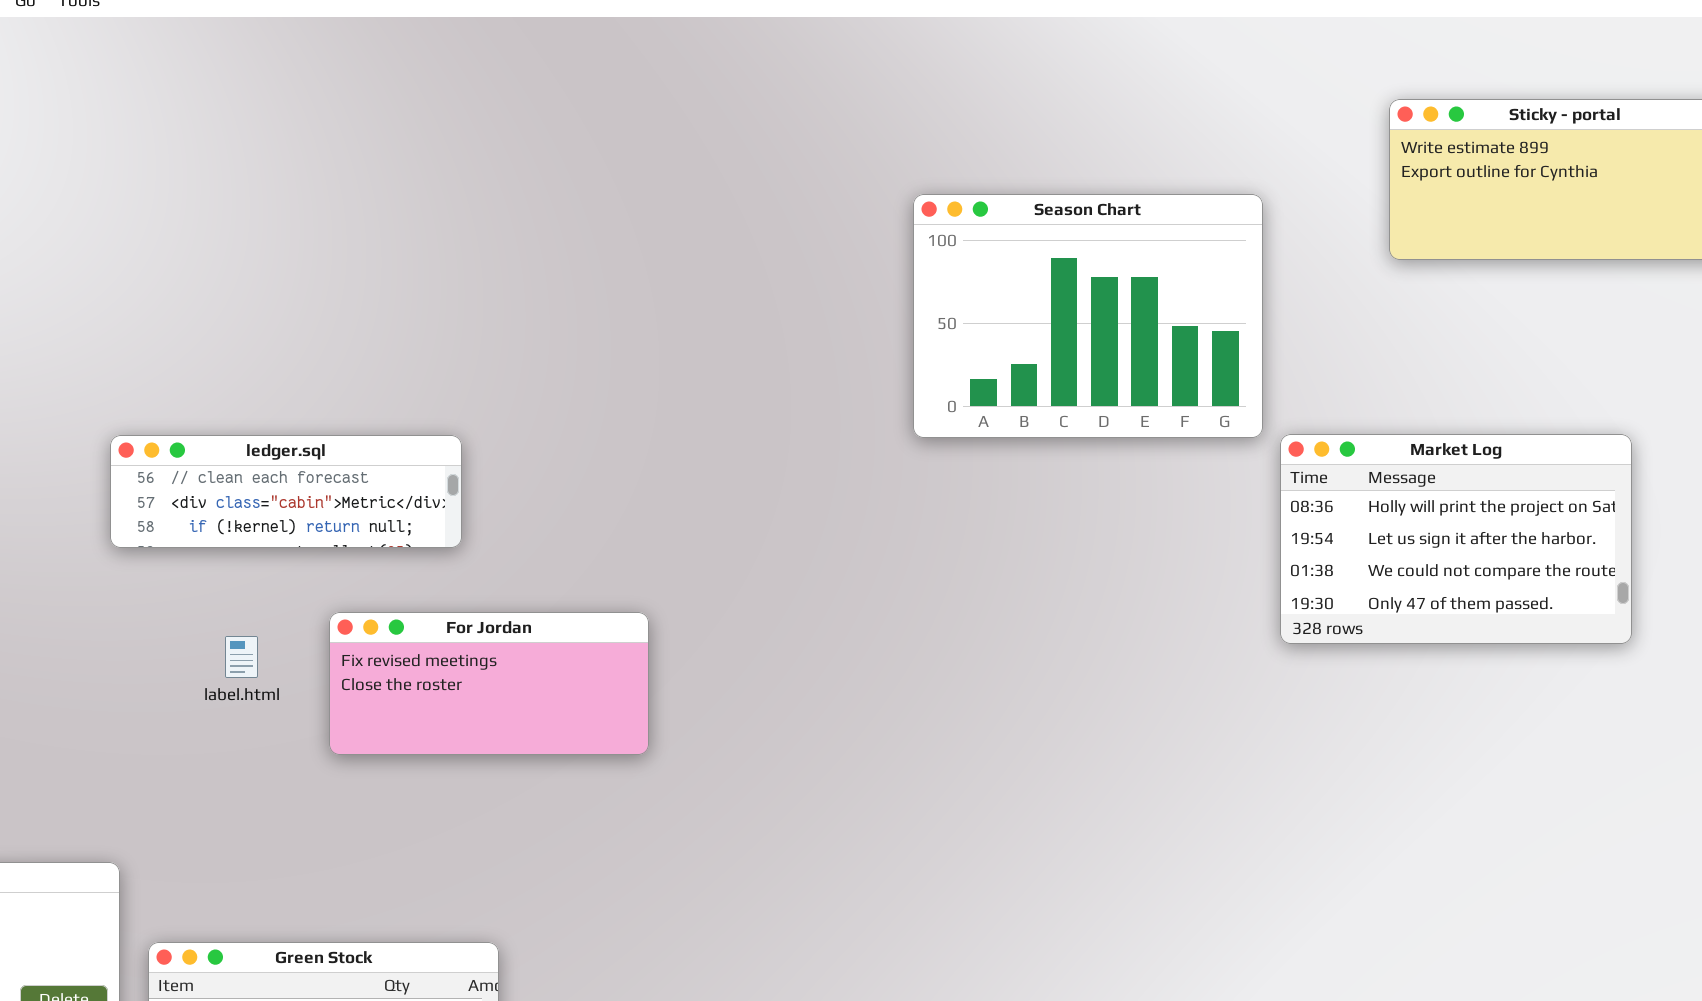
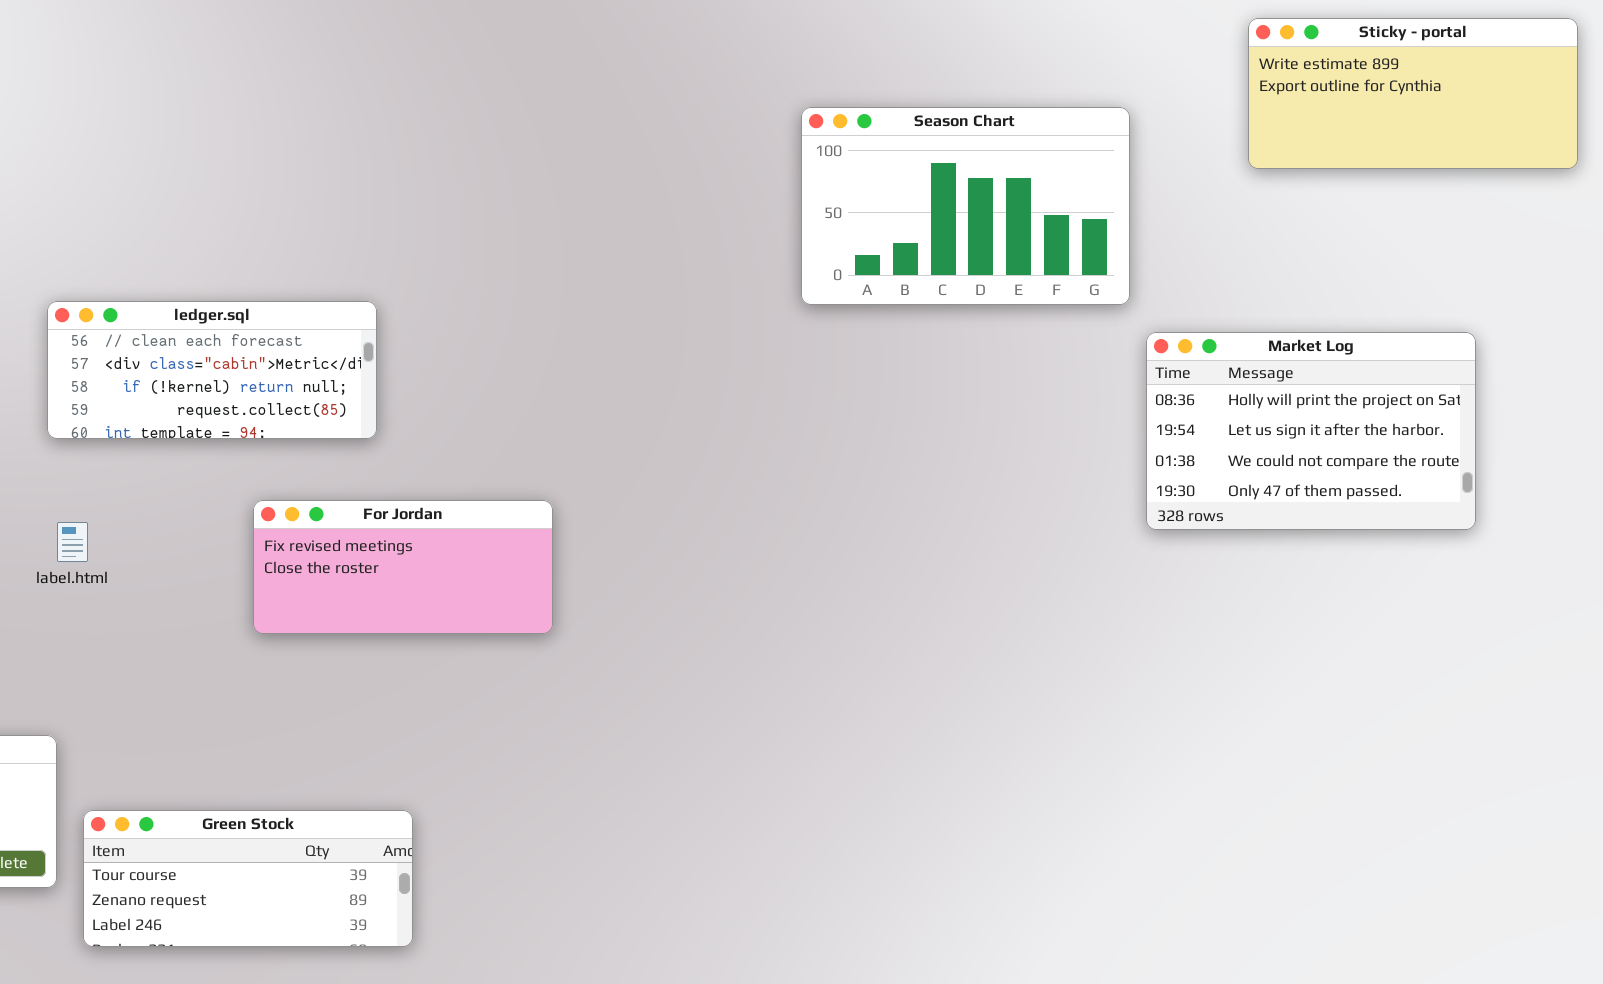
Season Chart: [913,194,1263,438] -> [801,107,1130,305], resized
ledger.sql: [110,435,462,548] -> [47,301,377,439], resized
label.html: [225,636,258,678] -> [57,522,88,562], moved

